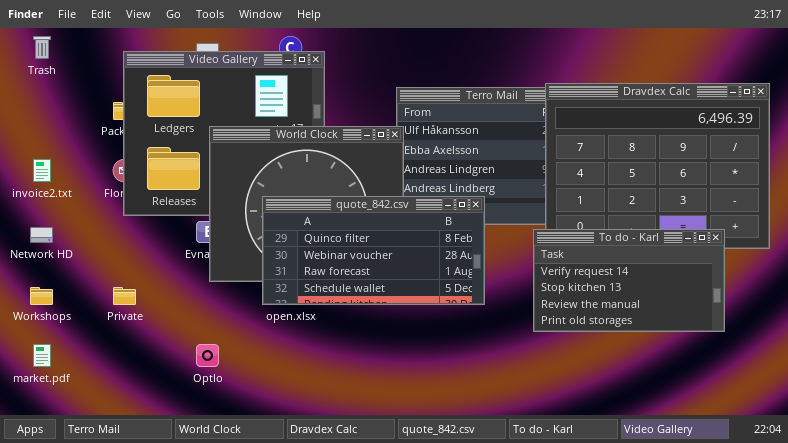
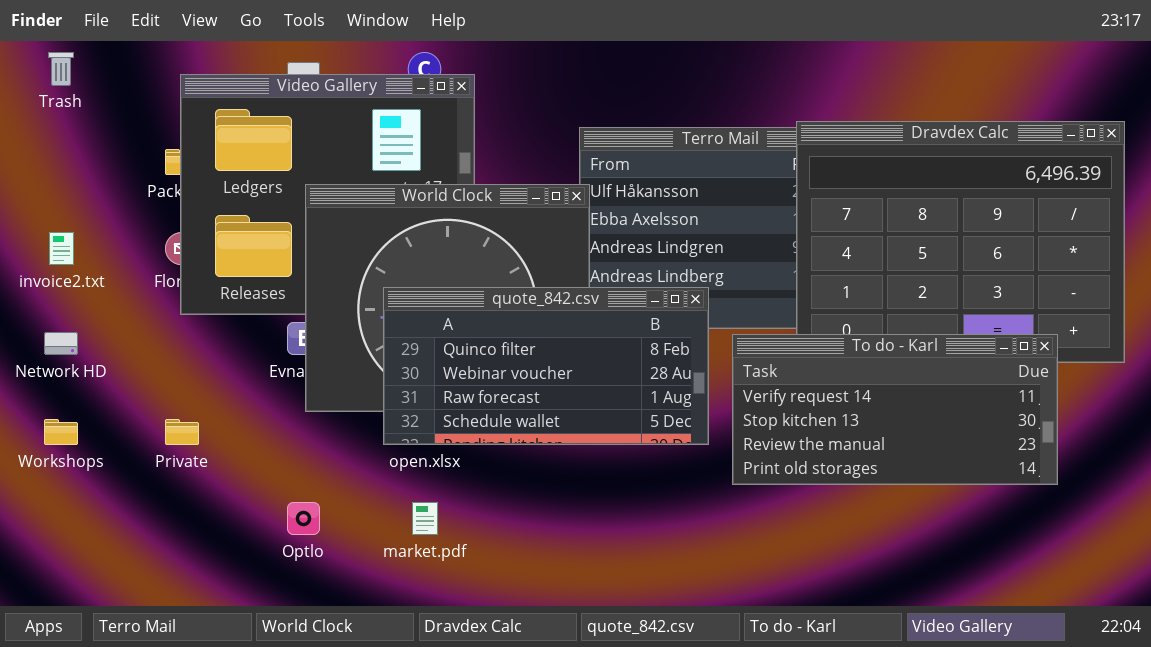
To do - Karl: [533,229,725,332] -> [732,334,1058,485], resized
market.pdf: [33,344,51,367] -> [412,502,438,535], moved

